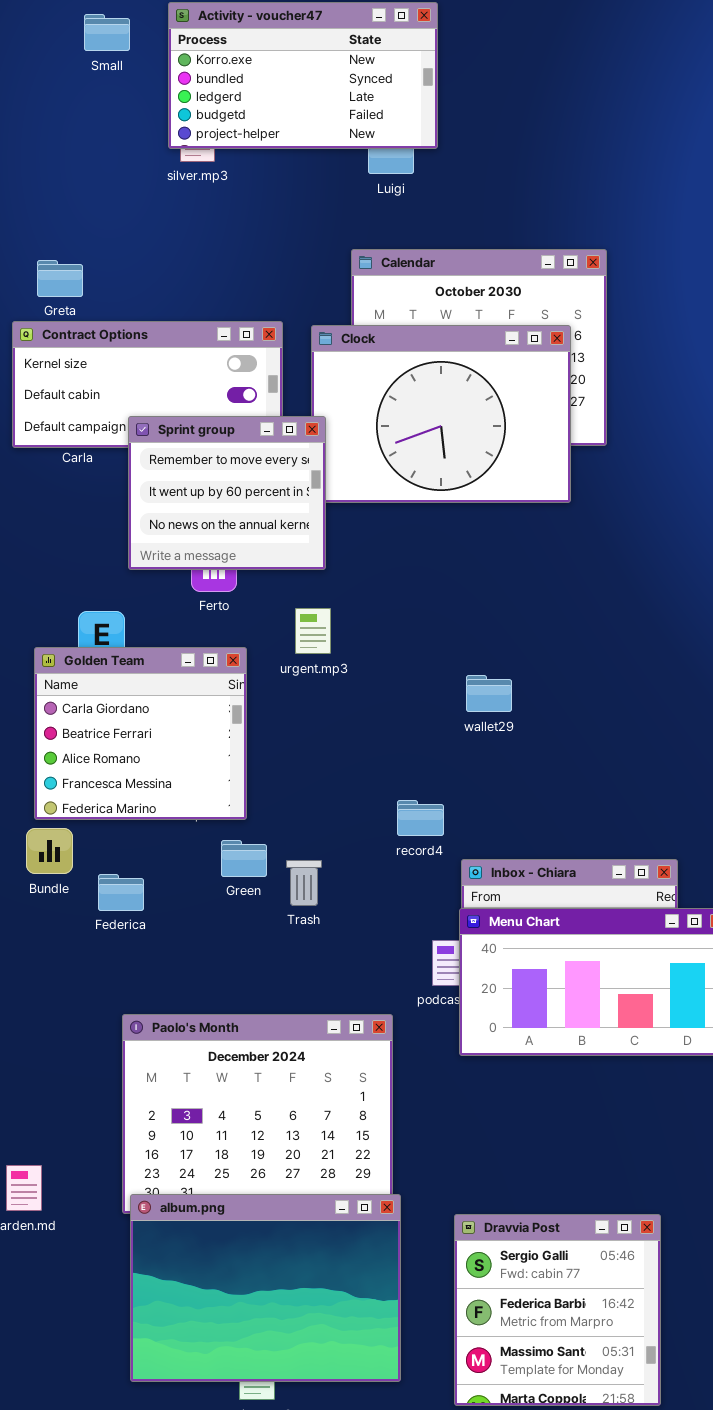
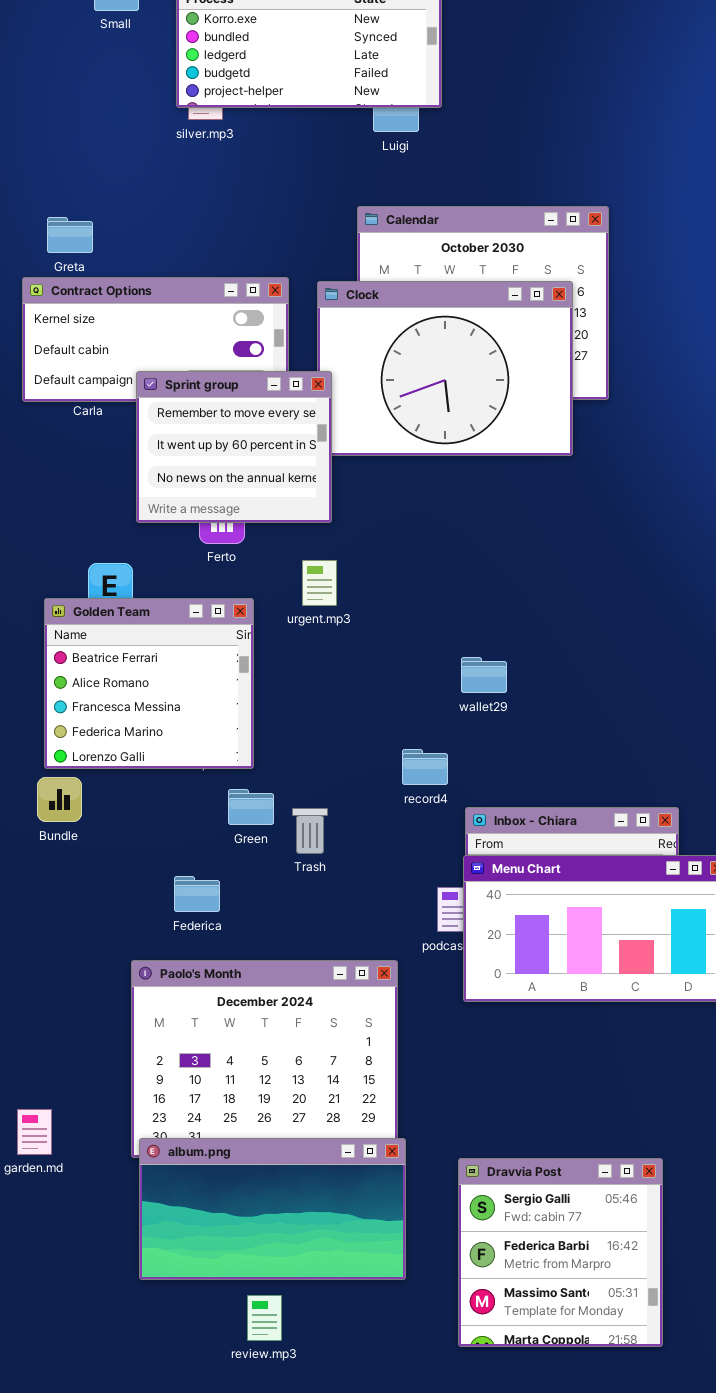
Golden Team: [34,647,247,820] -> [44,598,254,769], scrolled down 1 row
wallet29: [466,675,512,712] -> [461,657,507,693], moved
Federica: [98,874,144,911] -> [174,876,220,912], moved
album.png: [130,1194,401,1382] -> [139,1138,406,1280], resized

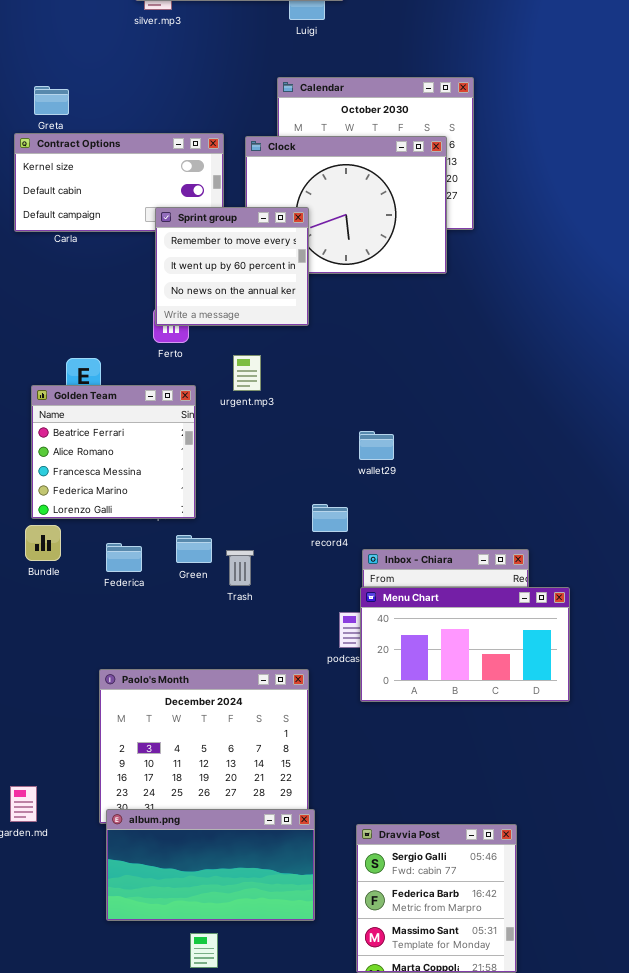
Sprint group: [136,371,332,523] -> [155,207,309,326], moved
Federica: [174,876,220,912] -> [106,543,142,572], moved

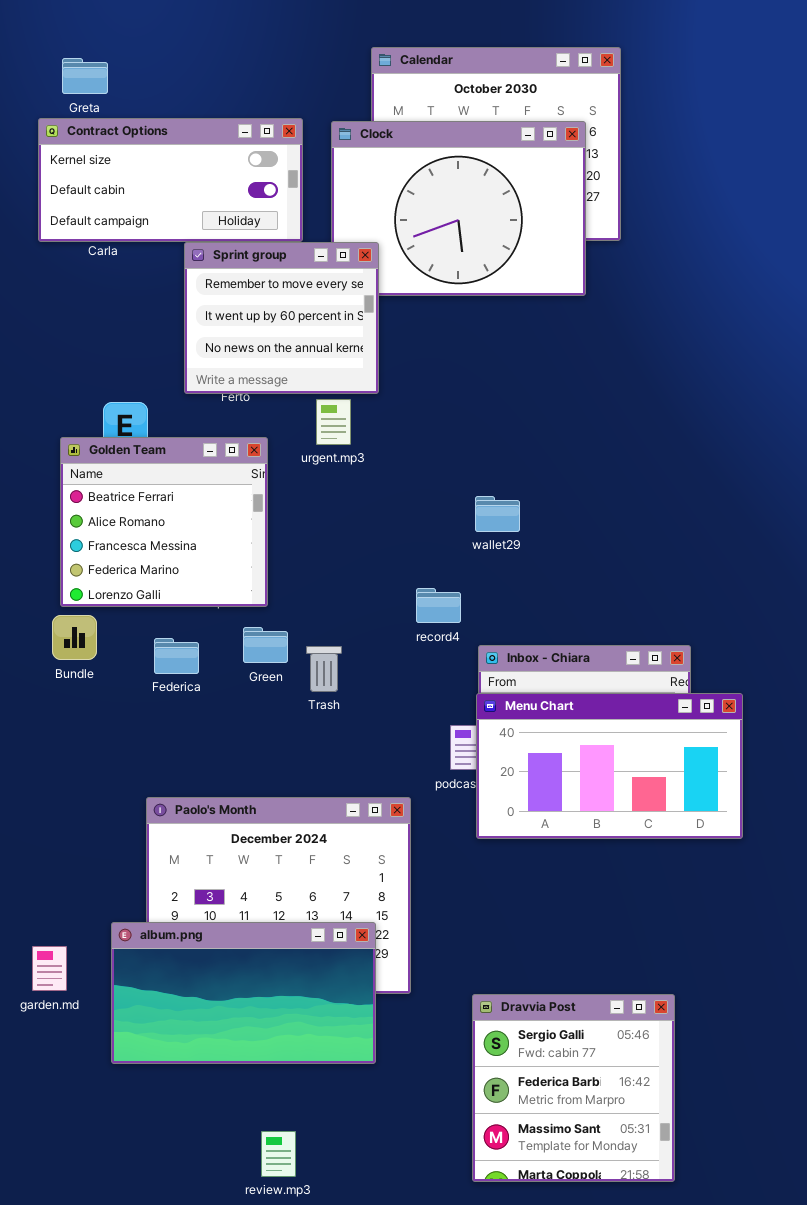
Sprint group: [155,207,309,326] -> [184,242,379,394], moved
album.png: [106,809,315,921] -> [111,922,376,1064], moved

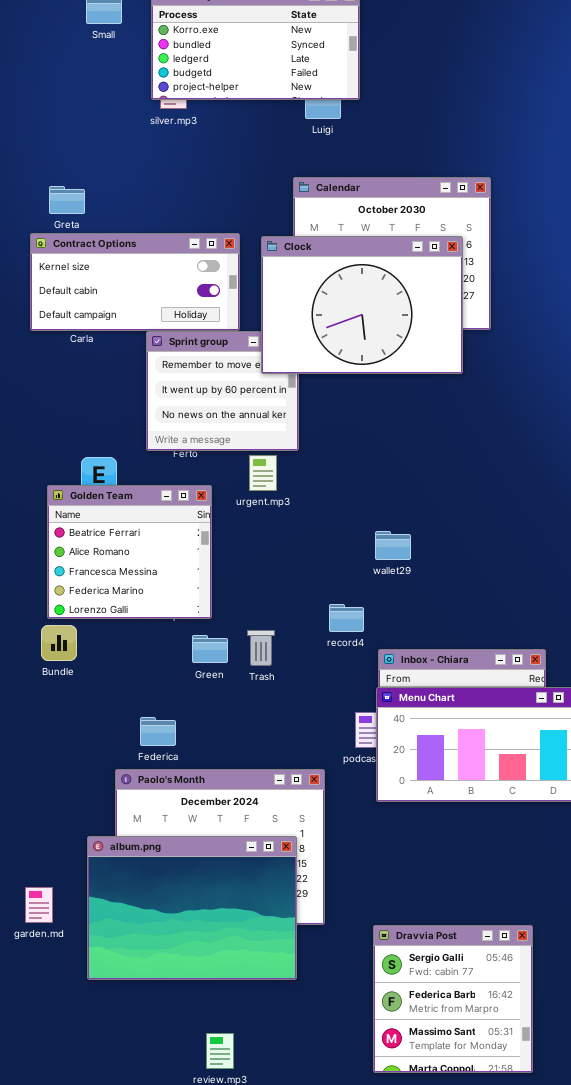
Clock: [331,121,586,296] -> [261,236,463,374], raised
Federica: [154,638,199,674] -> [140,717,176,746], moved
Trash: [306,646,342,692] -> [247,630,275,666], moved
album.png: [111,922,376,1064] -> [87,836,297,980], resized

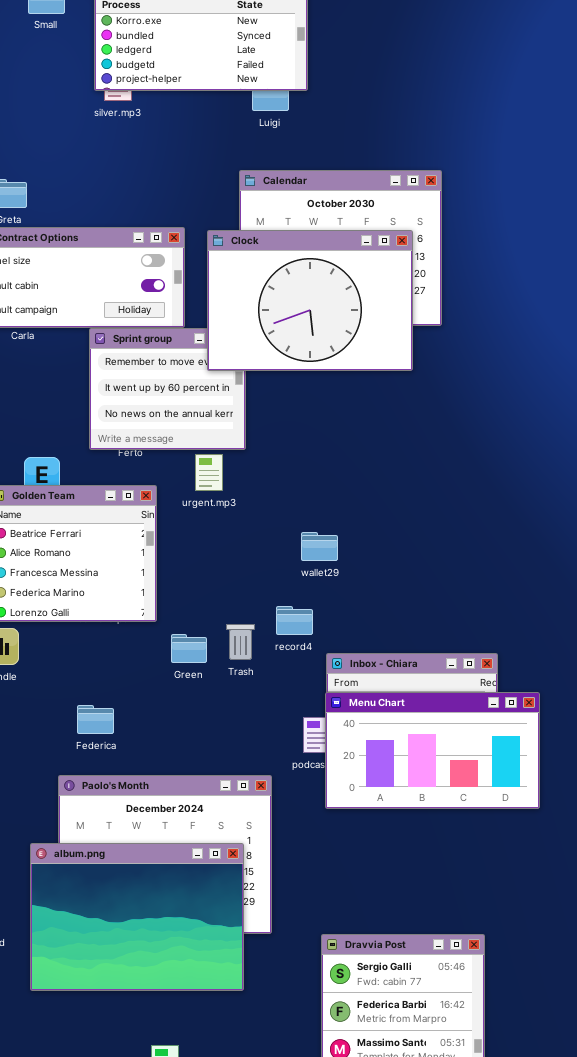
wallet29: [375,531,411,560] -> [301,532,338,561], moved
Trash: [247,630,275,666] -> [226,624,255,660], moved
Green: [192,635,228,663] -> [171,634,207,663], moved
Federica: [140,717,176,746] -> [77,705,114,734], moved

